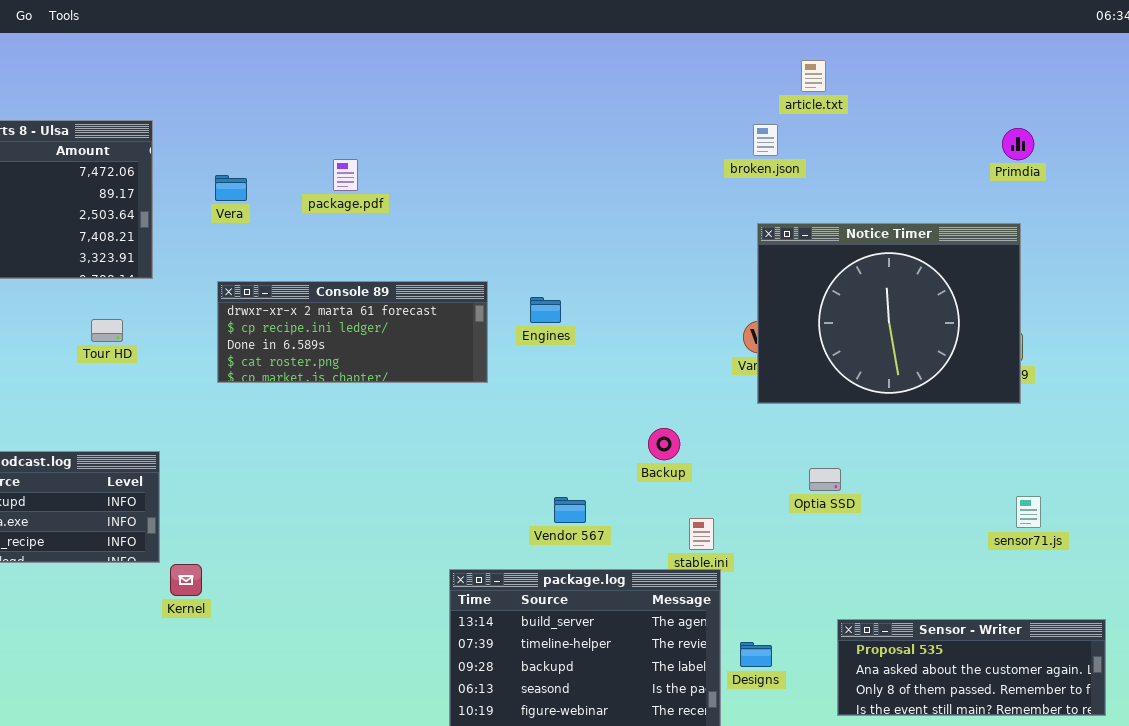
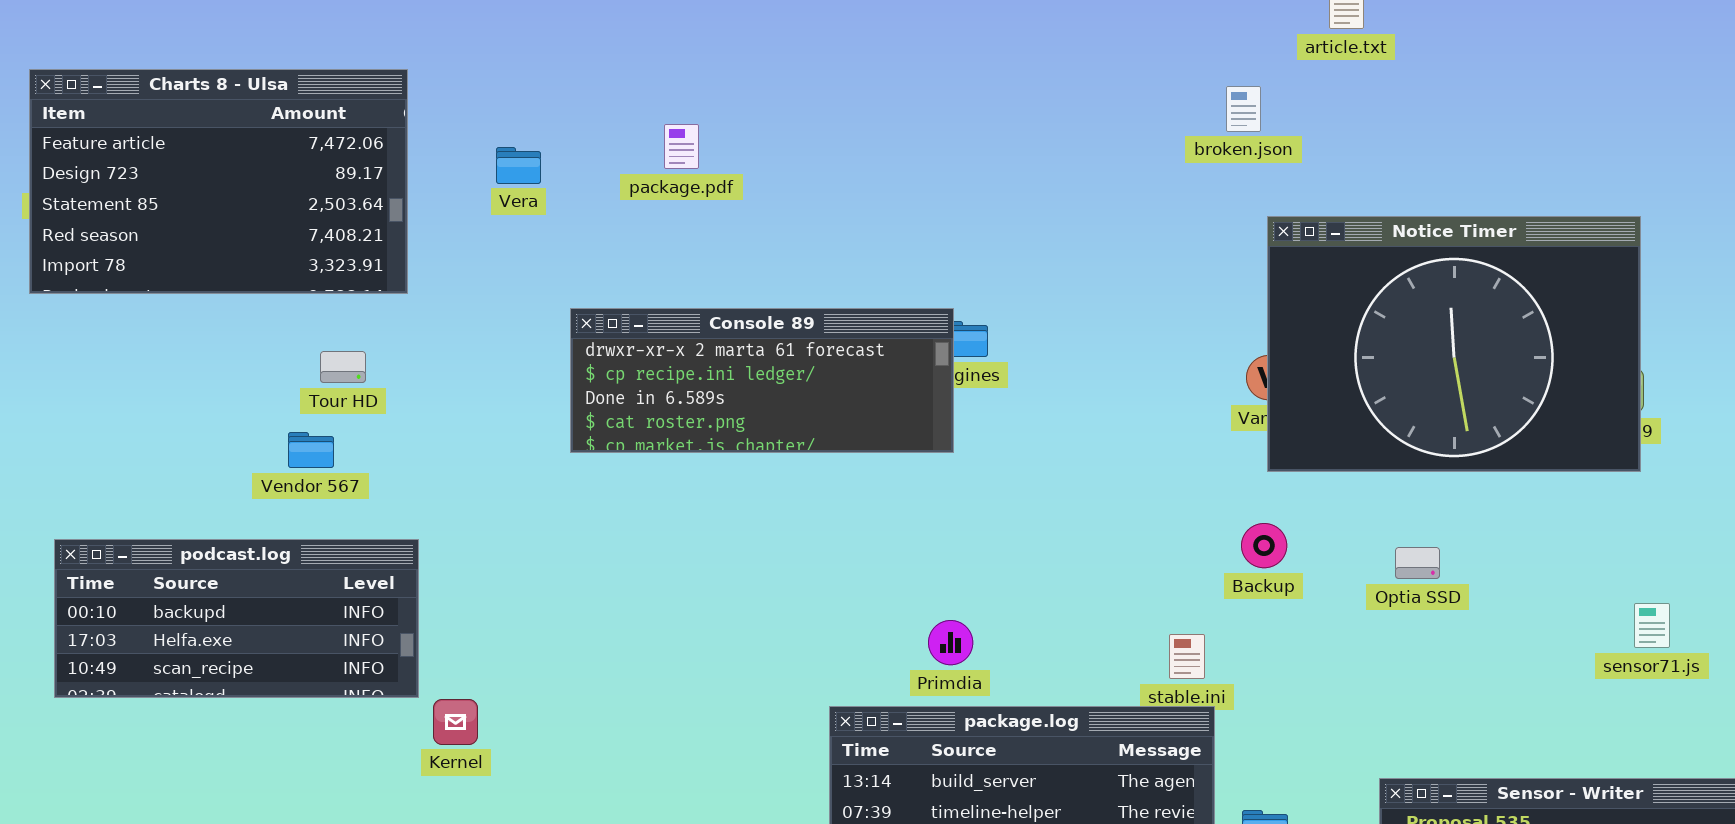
broken.json: [753,124,778,156] -> [1226,86,1261,132], moved
Primdia: [1002,128,1034,160] -> [928,620,973,665], moved
Console 89: [217,281,488,383] -> [570,308,954,453], moved
Backup: [648,428,680,460] -> [1241,523,1287,568], moved
Optia SSD: [809,468,841,491] -> [1395,547,1440,579], moved
Vendor 567: [554,497,586,523] -> [288,432,334,468], moved

